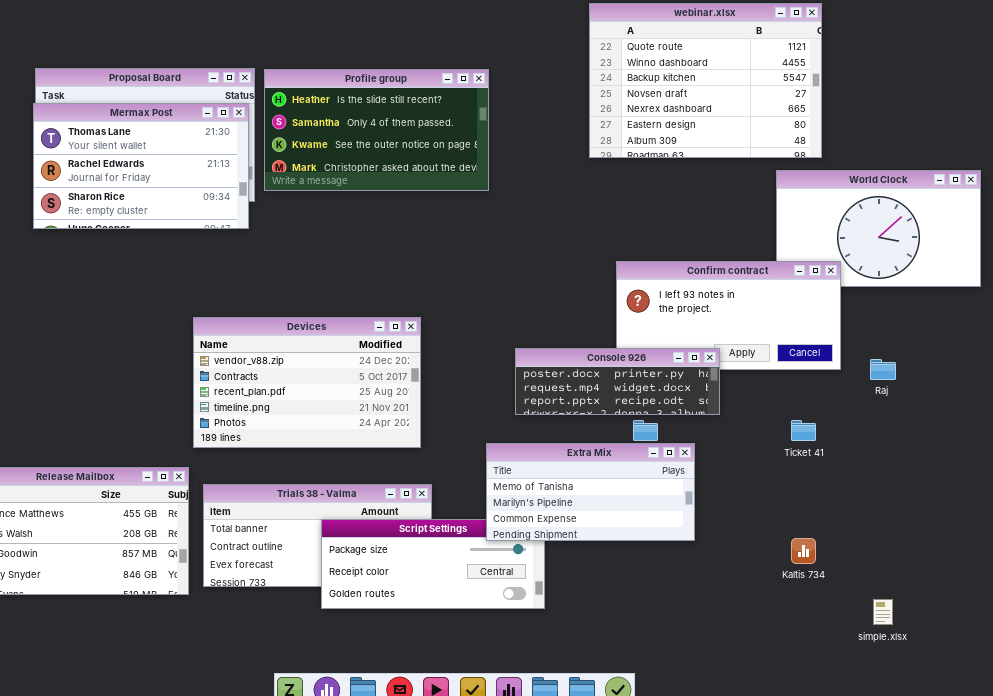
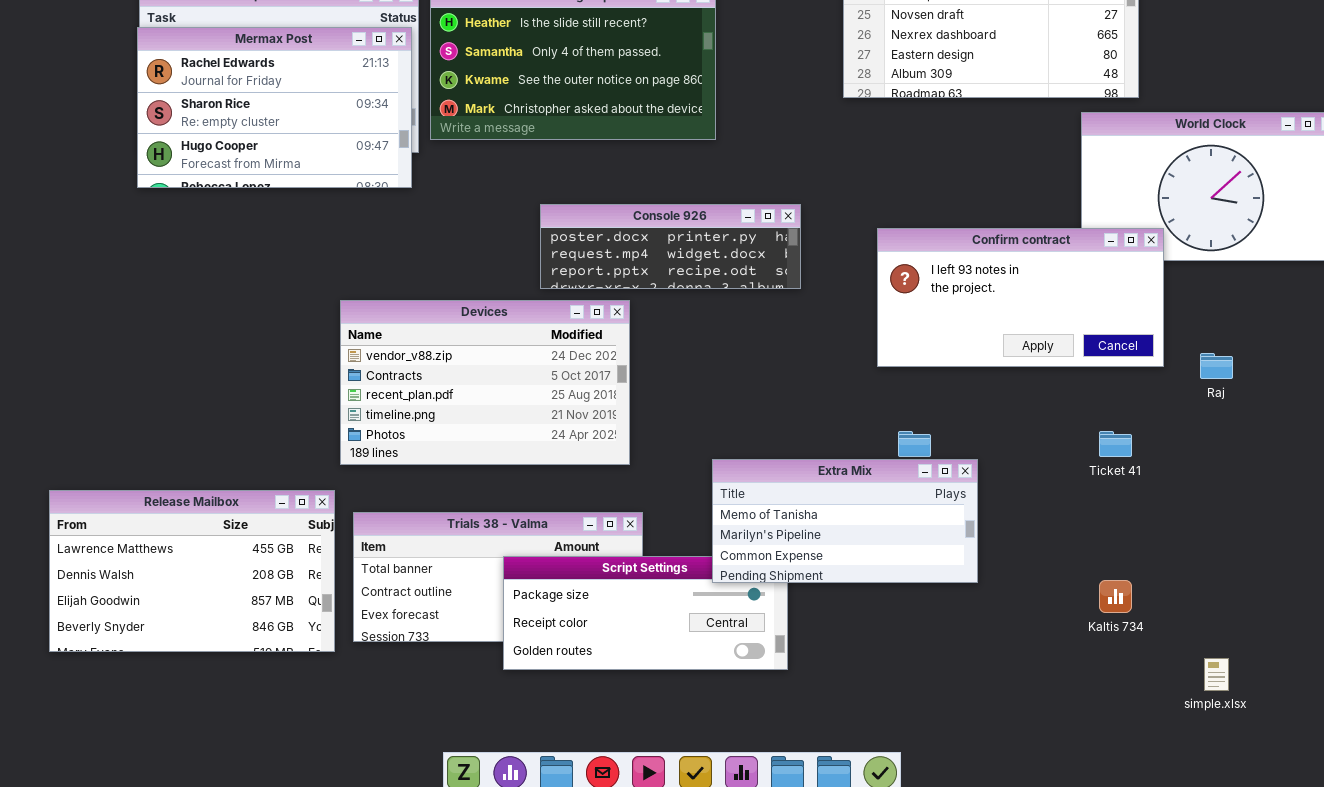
Mermax Post: [33,103,249,229] -> [137,27,412,188], scrolled down 1 row
Console 926: [515,348,720,415] -> [540,204,801,289], moved

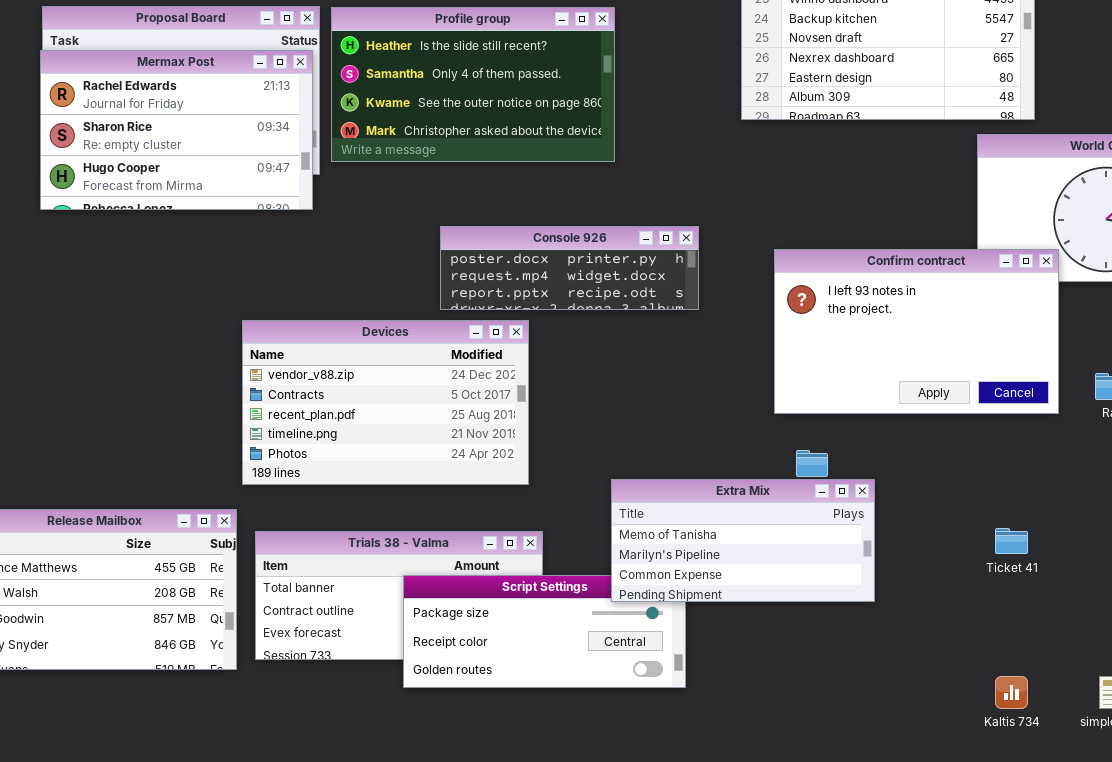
Confirm contract: [877,228,1164,367] -> [774,249,1059,414], resized
Ticket 41: [1099,431,1132,457] -> [995,528,1028,554], moved
Kaltis 734: [1099,580,1132,613] -> [995,676,1028,709], moved

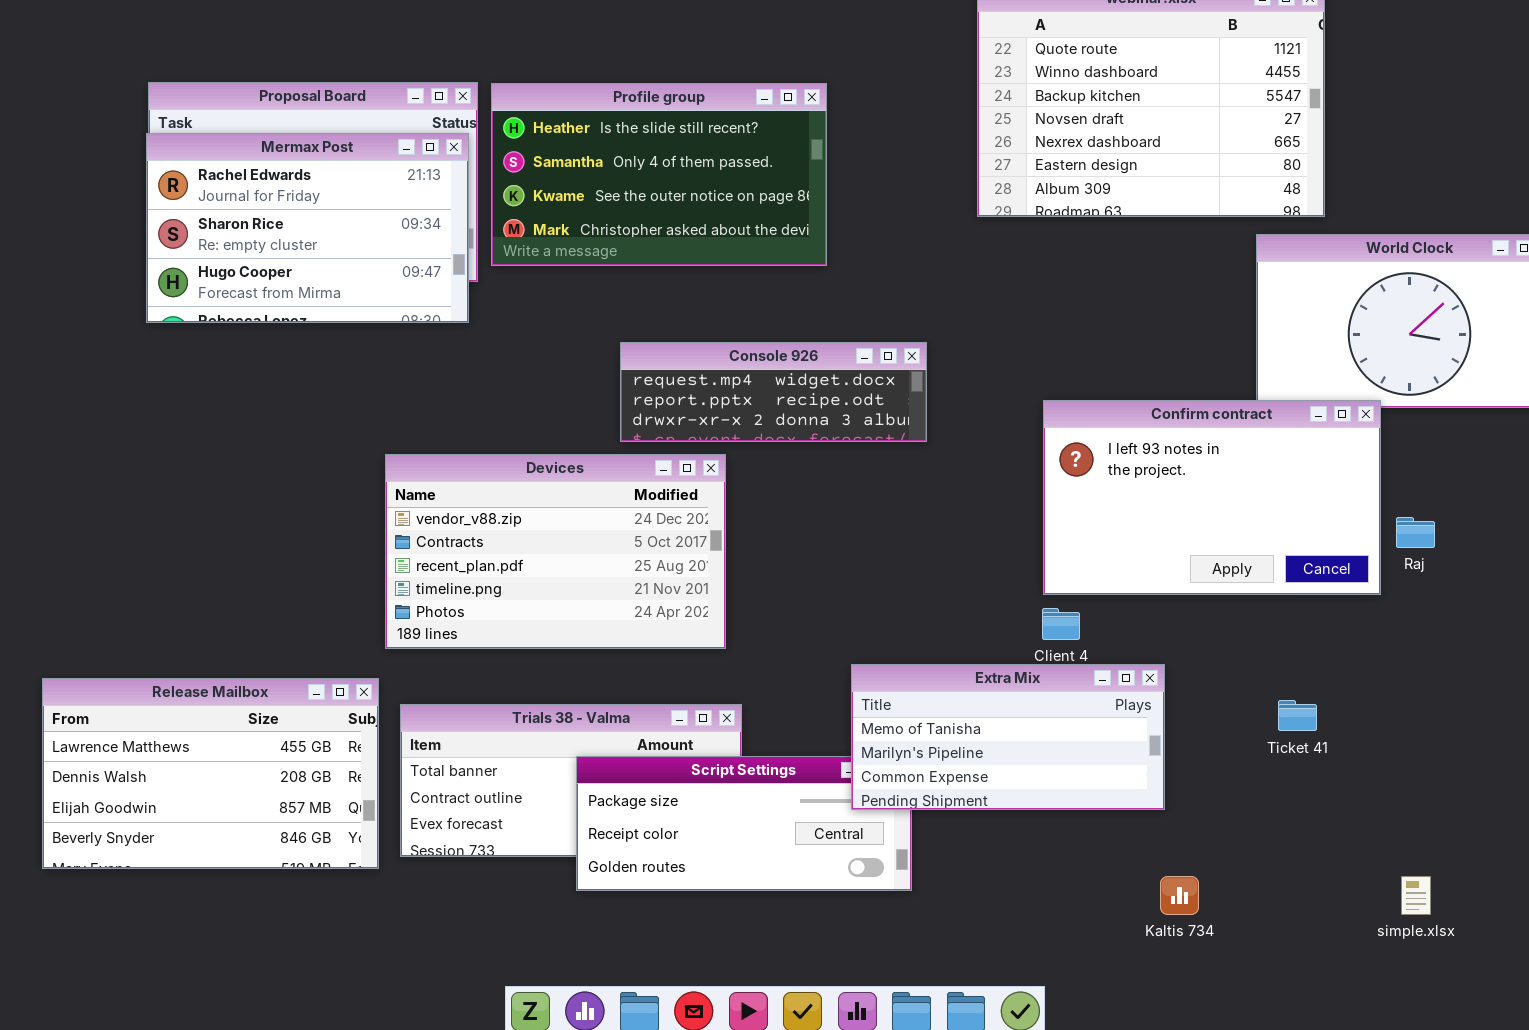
Console 926: [440,226,699,310] -> [620,342,927,442], scrolled down 1 row
Confirm contract: [774,249,1059,414] -> [1043,400,1381,595], moved
Extra Mix: [611,479,875,602] -> [851,664,1165,810], moved
Kaltis 734: [995,676,1028,709] -> [1160,876,1199,915], moved

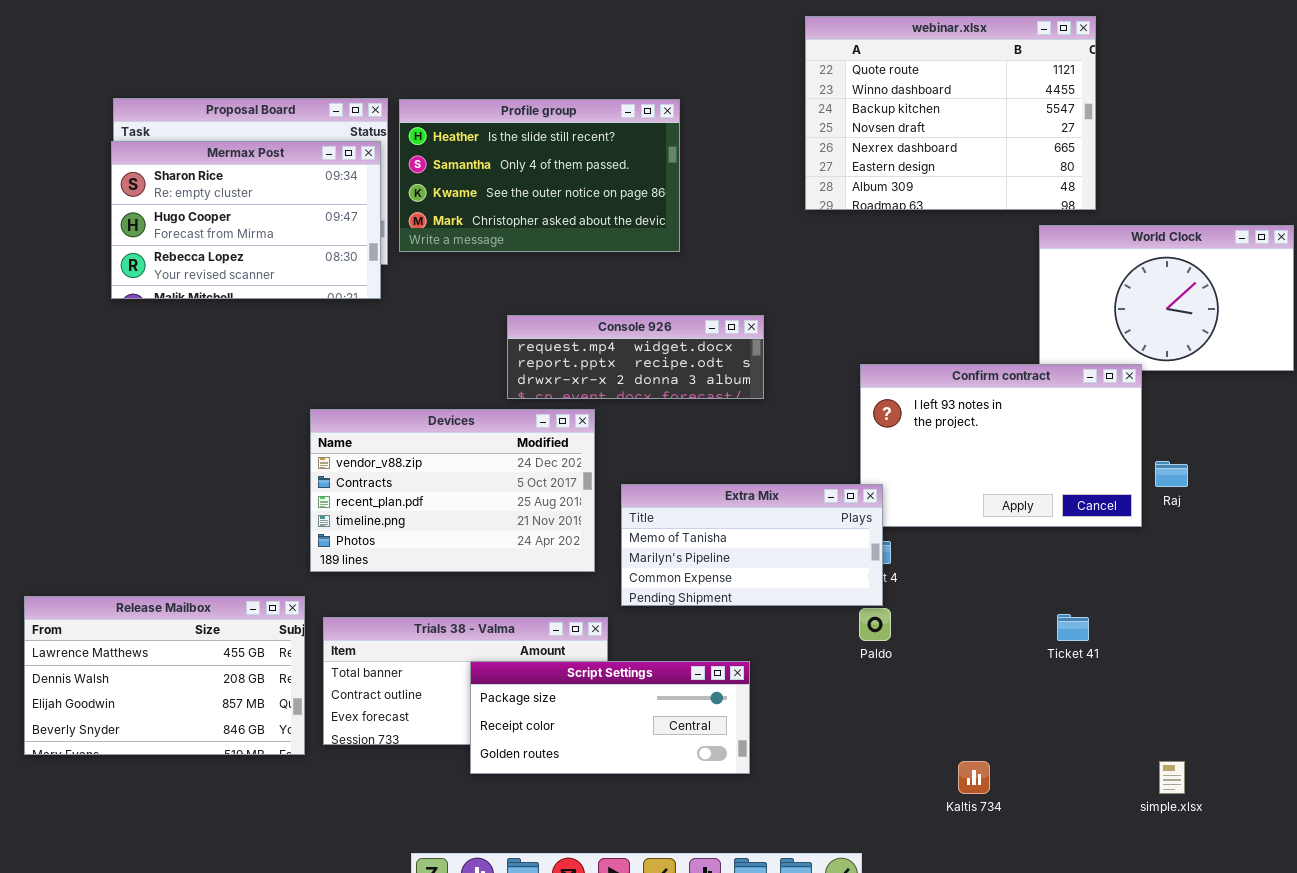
Mermax Post: [146,133,469,323] -> [111,141,381,299], scrolled down 1 row
Extra Mix: [851,664,1165,810] -> [621,484,883,606], moved

